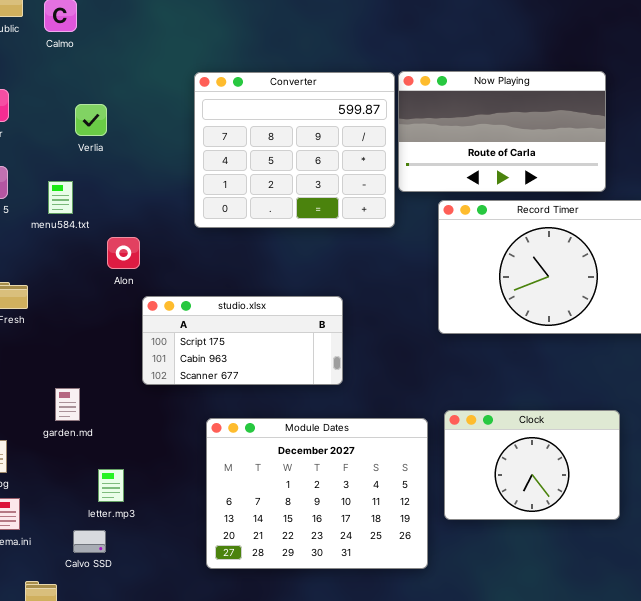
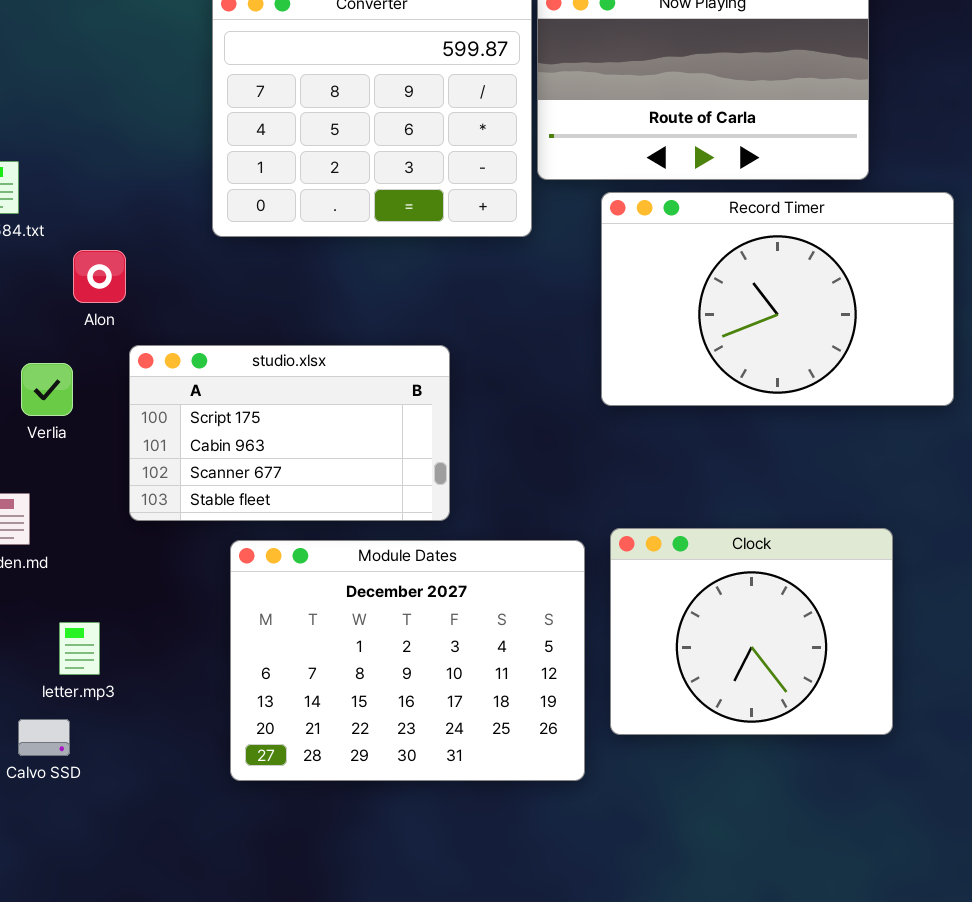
Verlia: [75,104,107,136] -> [21,363,73,416], moved
studio.xlsx: [142,296,343,385] -> [129,345,450,521], resized
Clock: [444,410,620,520] -> [610,528,893,735], resized

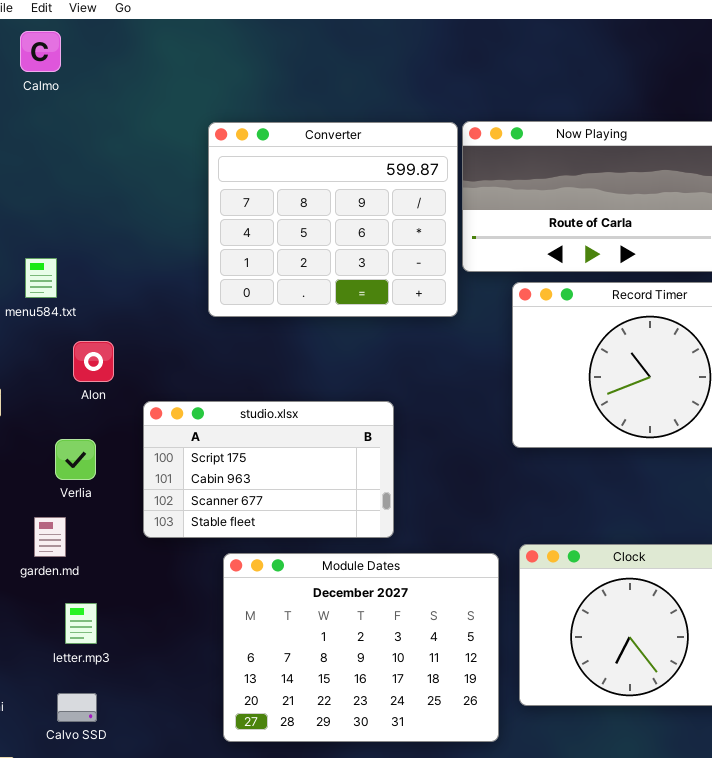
Alon: [73,250,126,303] -> [73,341,114,382], moved
Verlia: [21,363,73,416] -> [55,439,96,480], moved
letter.mp3: [59,622,100,675] -> [65,603,97,644], moved

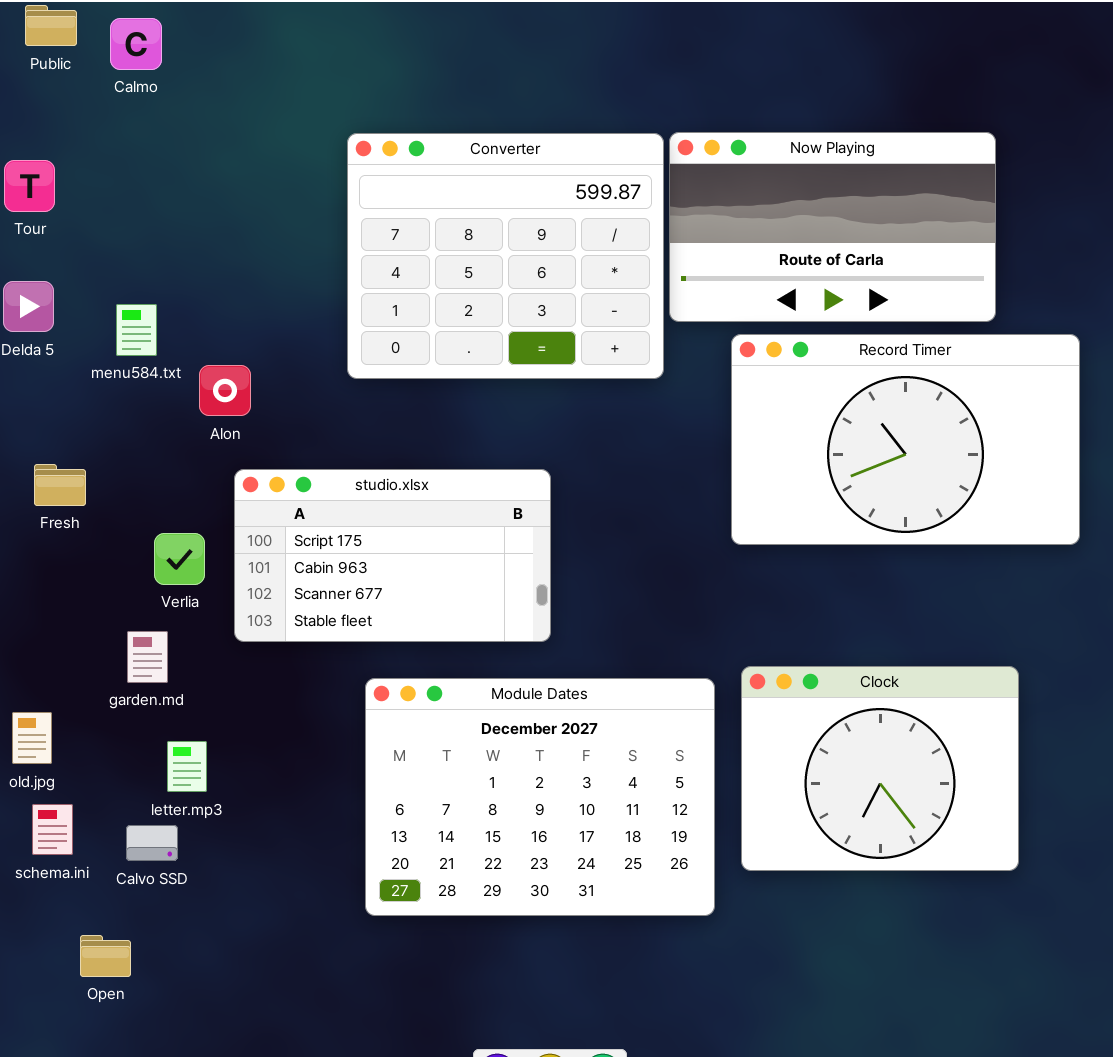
Alon: [73,341,114,382] -> [199,365,251,416], moved
studio.xlsx: [143,401,394,538] -> [234,469,551,642], moved
Calvo SSD: [57,693,97,722] -> [126,825,178,861], moved

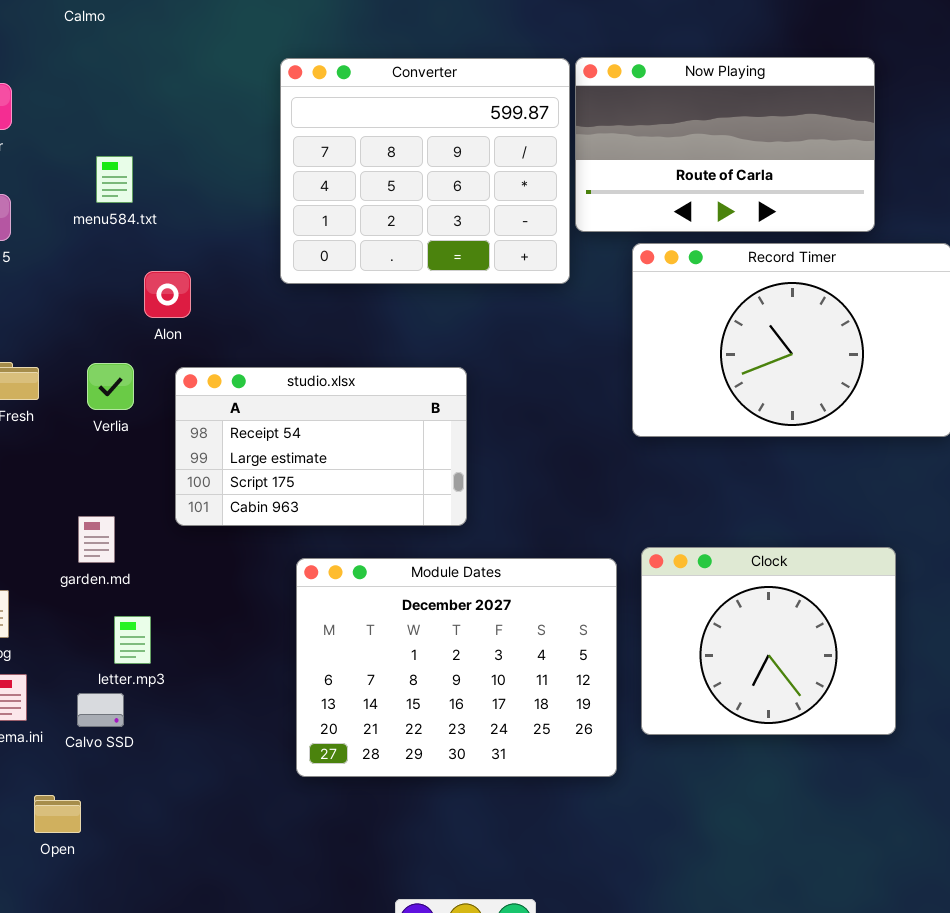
menu584.txt: [116,304,157,356] -> [96,156,133,203], moved
studio.xlsx: [234,469,551,642] -> [175,367,467,526], scrolled up 2 rows
Verlia: [154,533,205,585] -> [87,363,134,410], moved

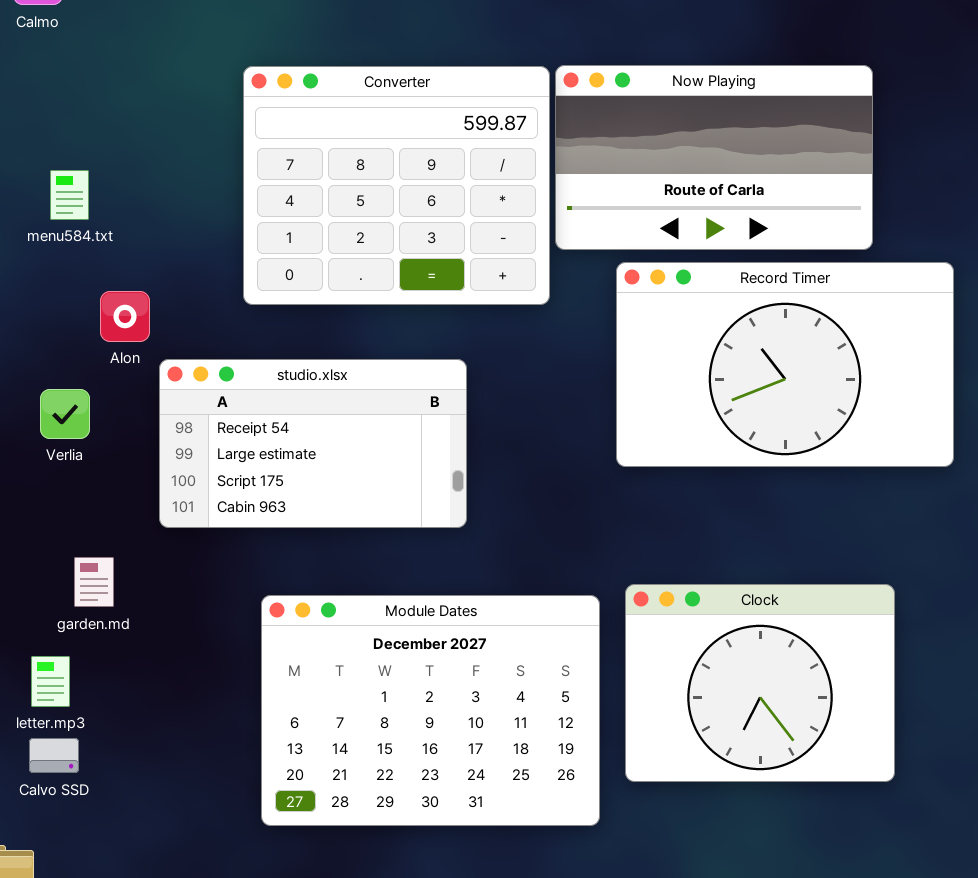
studio.xlsx: [175,367,467,526] -> [159,359,467,528], moved
garden.md: [78,516,115,563] -> [74,557,114,607], moved
letter.mp3: [114,616,151,664] -> [31,656,70,707], moved

